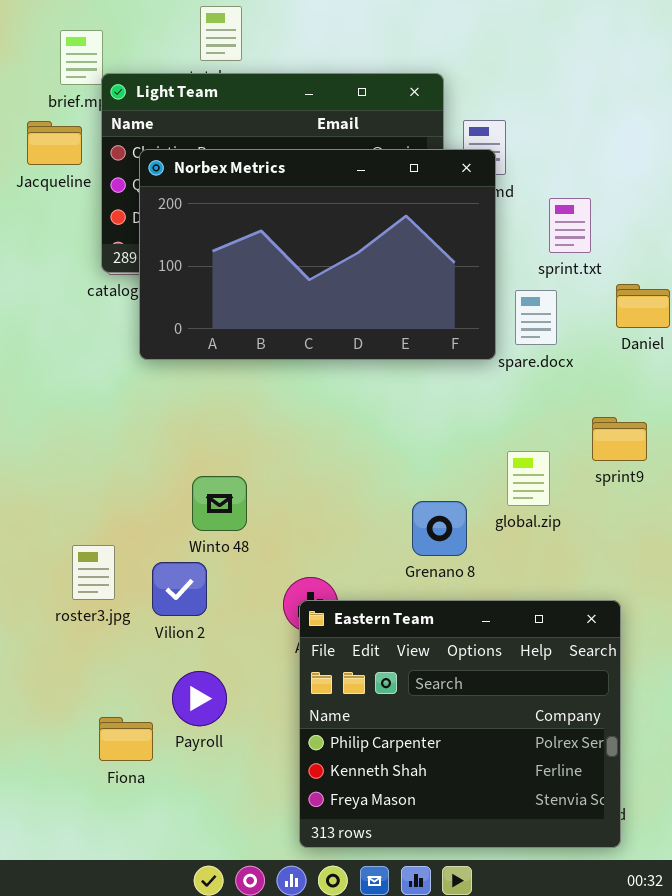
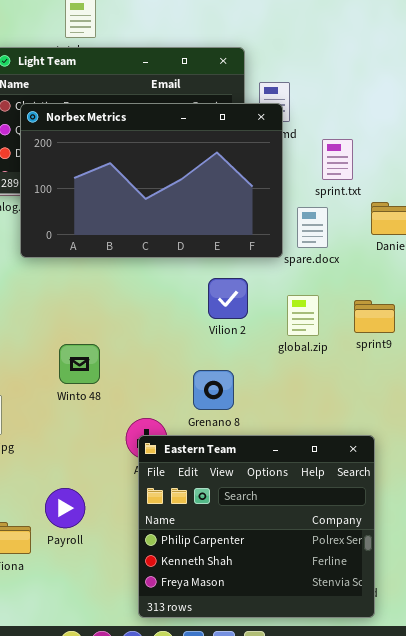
global.zip: [507,451,550,506] -> [287,295,319,336], moved
Grenano 8: [412,501,467,556] -> [193,370,234,410], moved
Vilion 2: [152,562,207,616] -> [208,278,248,319], moved

